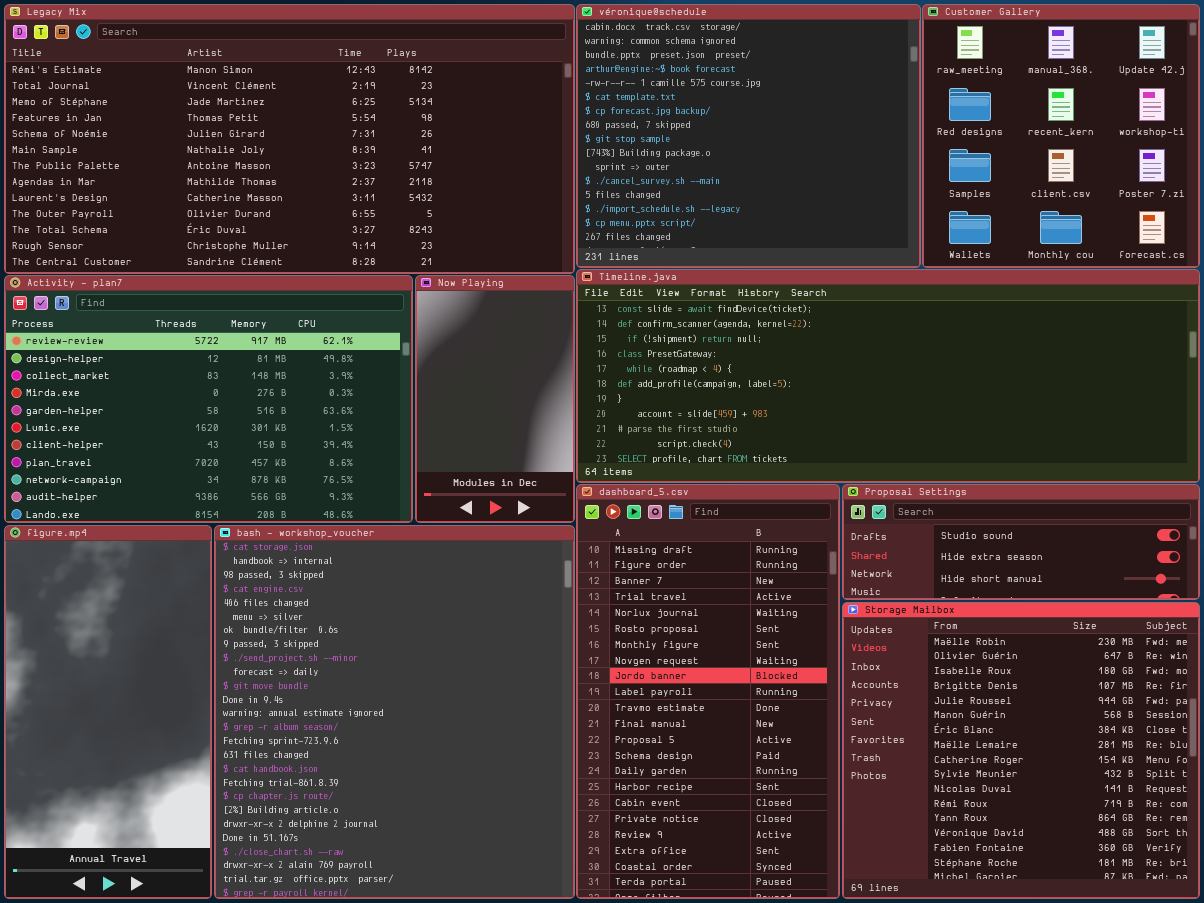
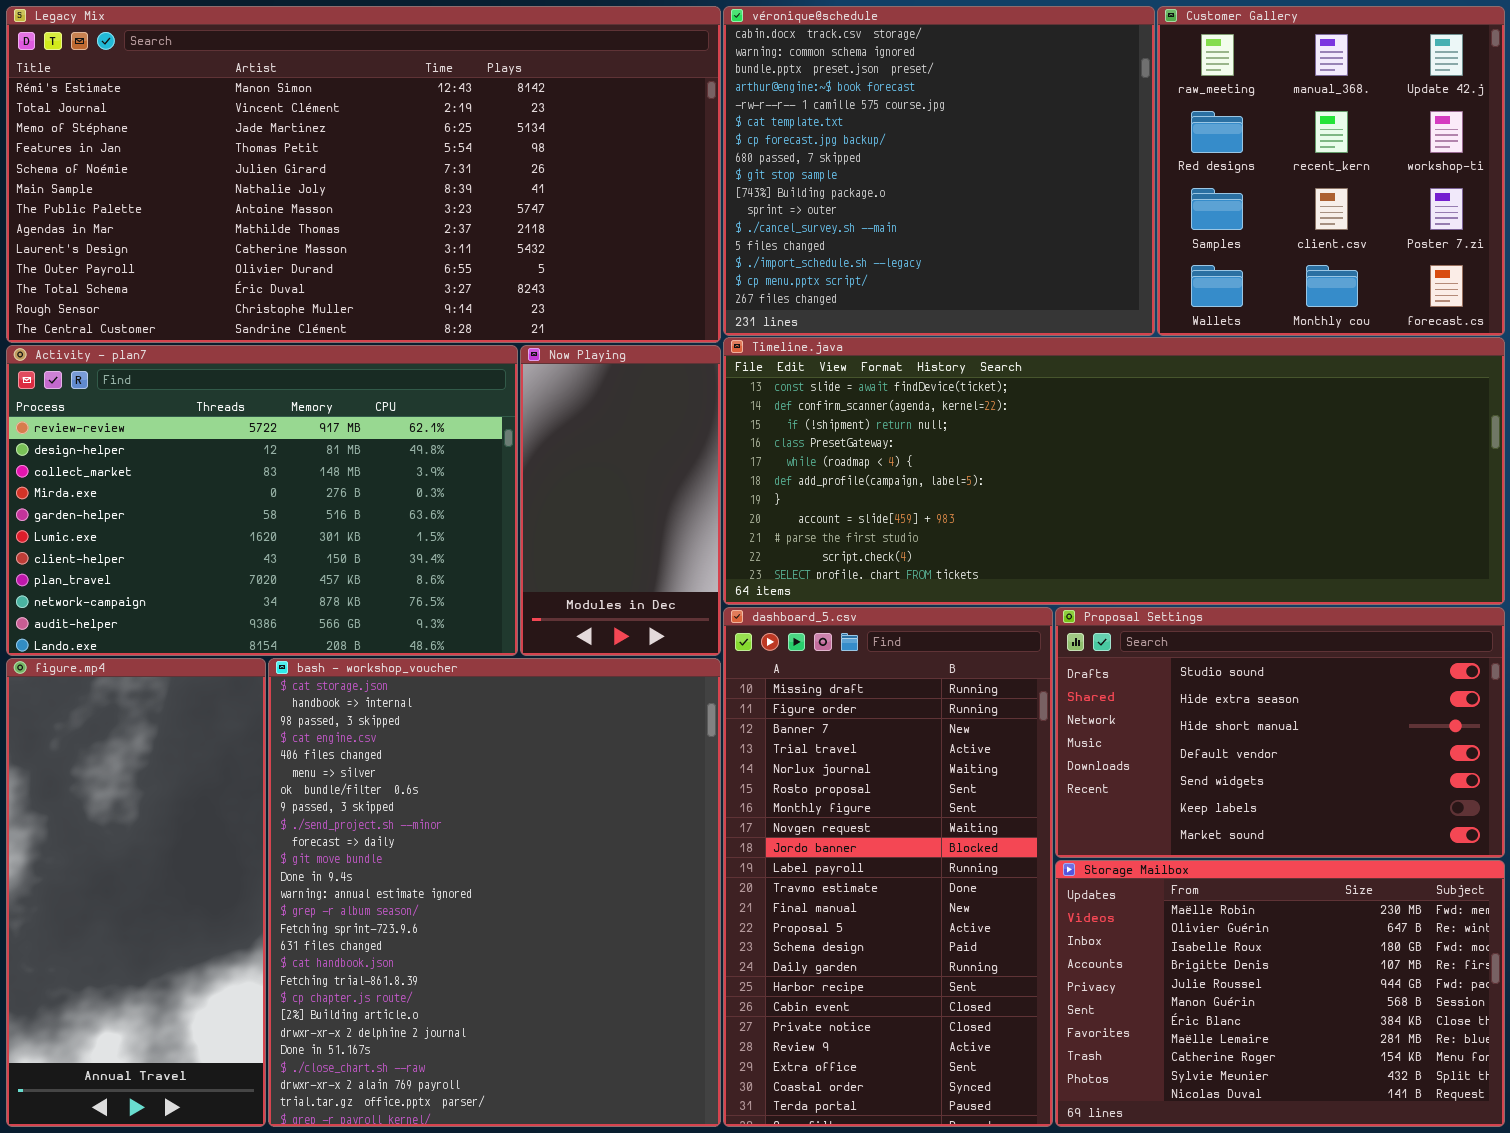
Proposal Settings: [842,484,1200,600] -> [1055,607,1505,858], resized
Storage Mailbox: [842,602,1200,899] -> [1055,860,1505,1127], resized

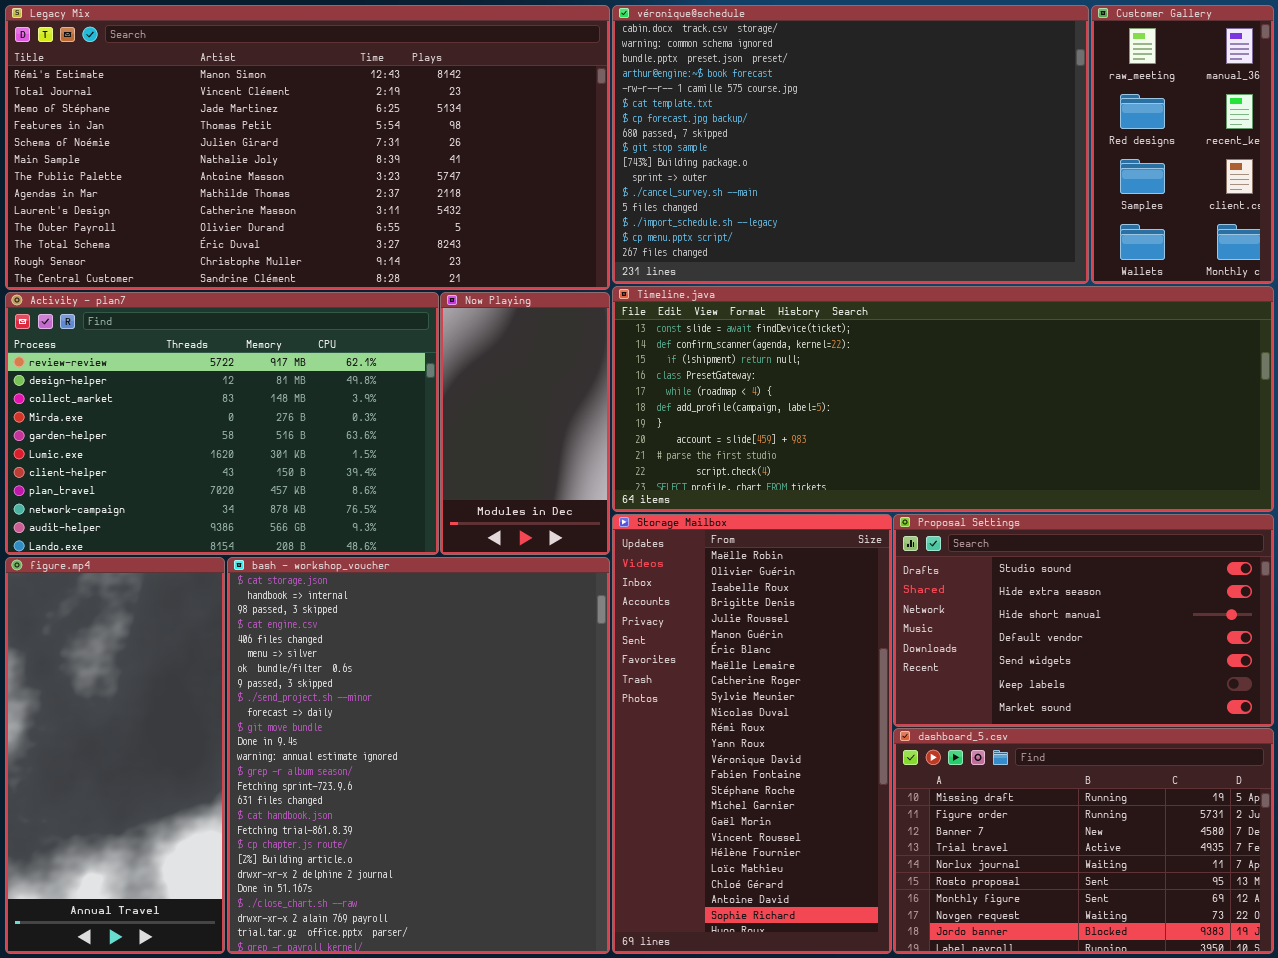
véronique@schedule: [723,6,1155,336] -> [612,5,1089,284], resized
Customer Gallery: [1157,6,1505,336] -> [1091,5,1274,284], resized
dashboard_5.csv: [723,607,1053,1127] -> [893,728,1274,954], moved, resized
Storage Mailbox: [1055,860,1505,1127] -> [612,514,892,954], moved, resized

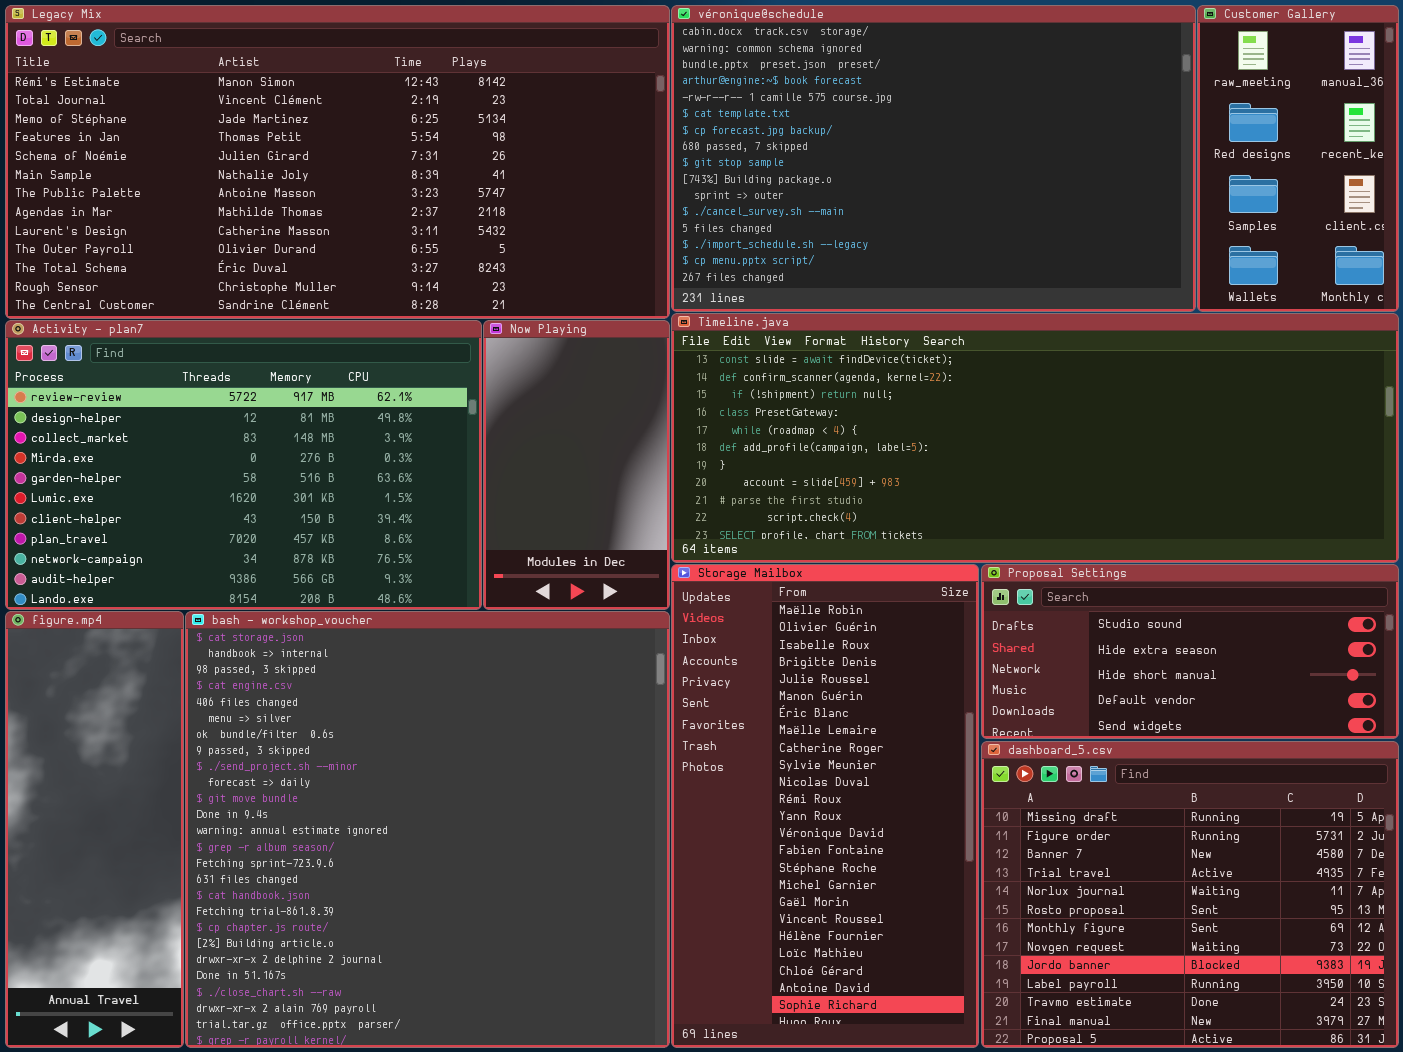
Proposal Settings: [893,514,1274,727] -> [981,564,1399,739], resized
figure.mp4: [5,557,225,954] -> [5,611,184,1048], resized
bash - workshop_voucher: [227,557,610,954] -> [185,611,670,1048], resized
dashboard_5.csv: [893,728,1274,954] -> [981,741,1399,1048], resized

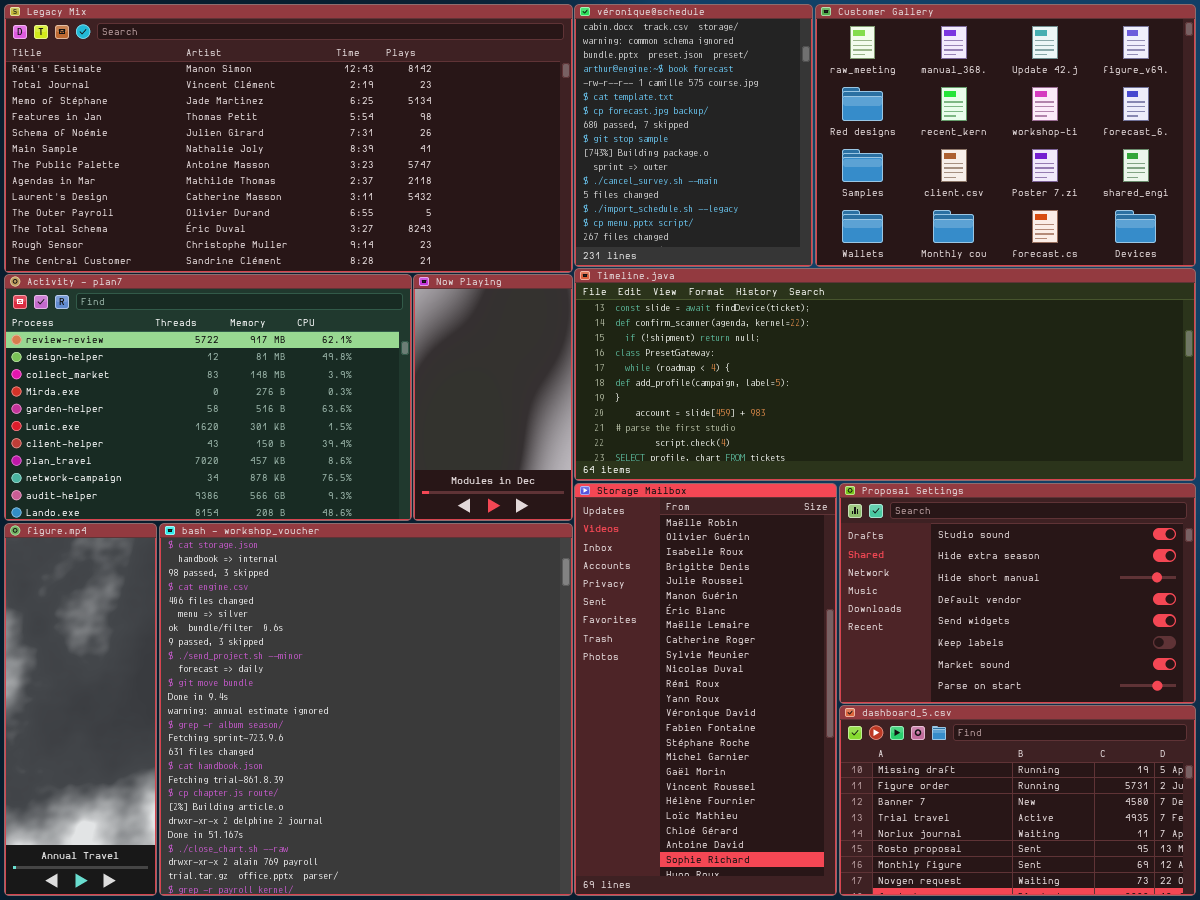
véronique@schedule: [671,5,1196,312] -> [574,4,813,267], resized
Customer Gallery: [1197,5,1399,312] -> [815,4,1196,267], resized
Proposal Settings: [981,564,1399,739] -> [839,483,1196,704], resized
dashboard_5.csv: [981,741,1399,1048] -> [839,705,1196,896], resized

